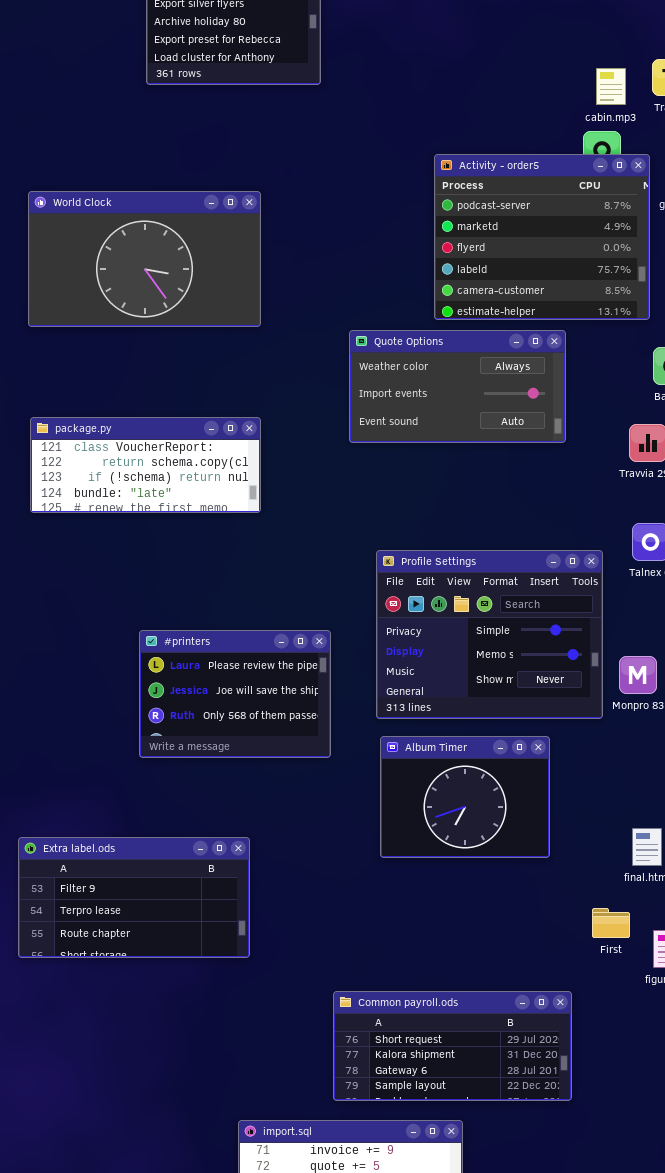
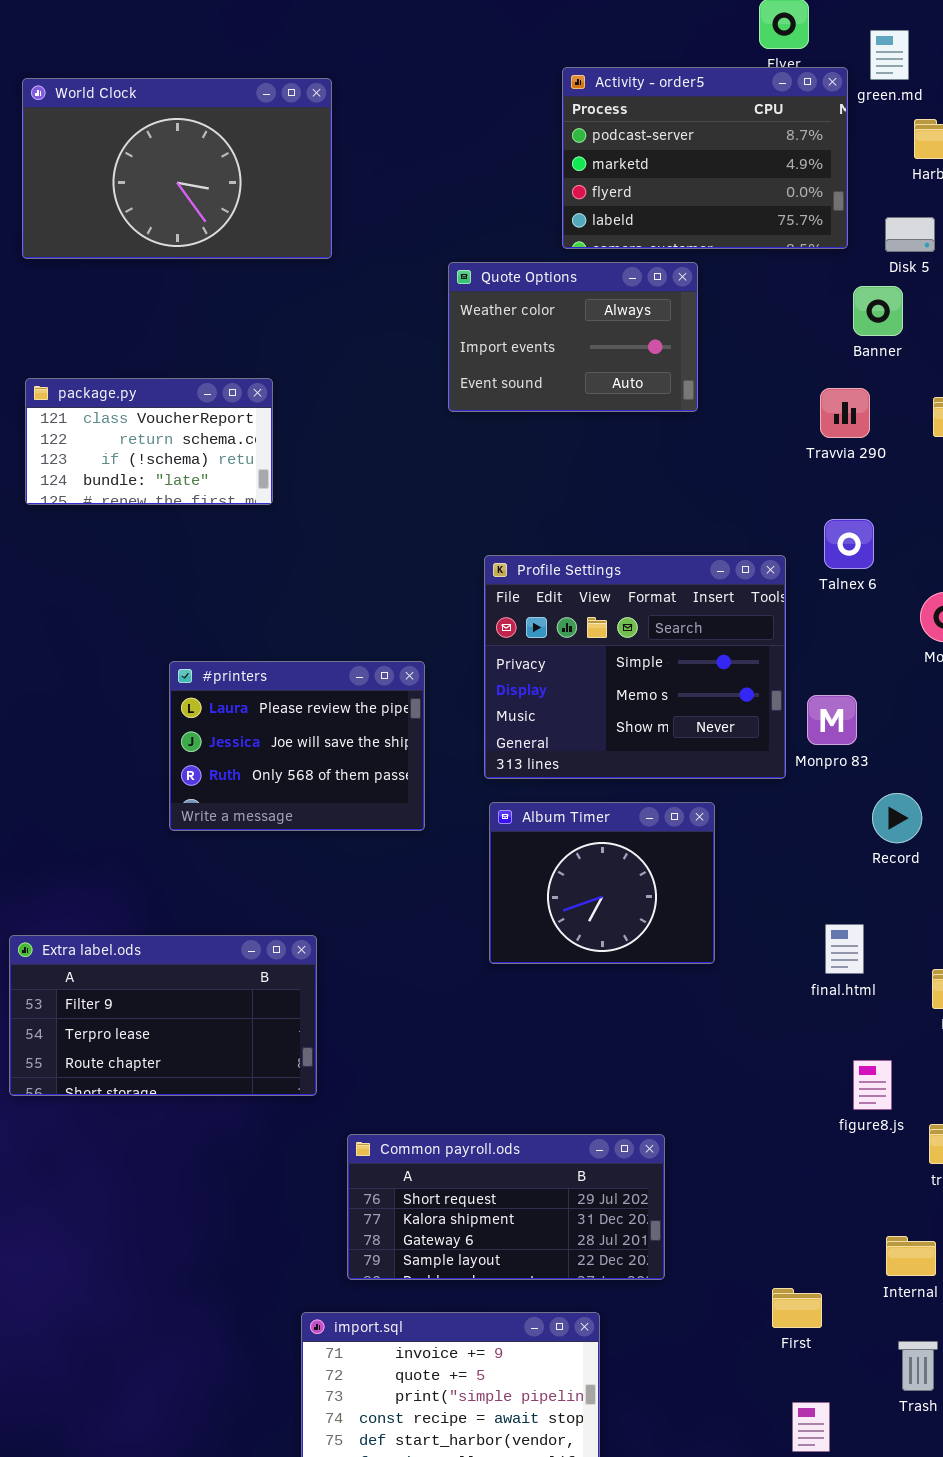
Activity - order5: [434,154,650,320] -> [562,67,848,249], resized
Quote Options: [349,330,566,443] -> [448,262,698,412], resized
package.py: [30,417,261,513] -> [25,378,273,505], resized
First: [592,908,630,938] -> [772,1288,822,1328], moved
Common payroll.ods: [333,991,572,1101] -> [347,1134,665,1280], moved

